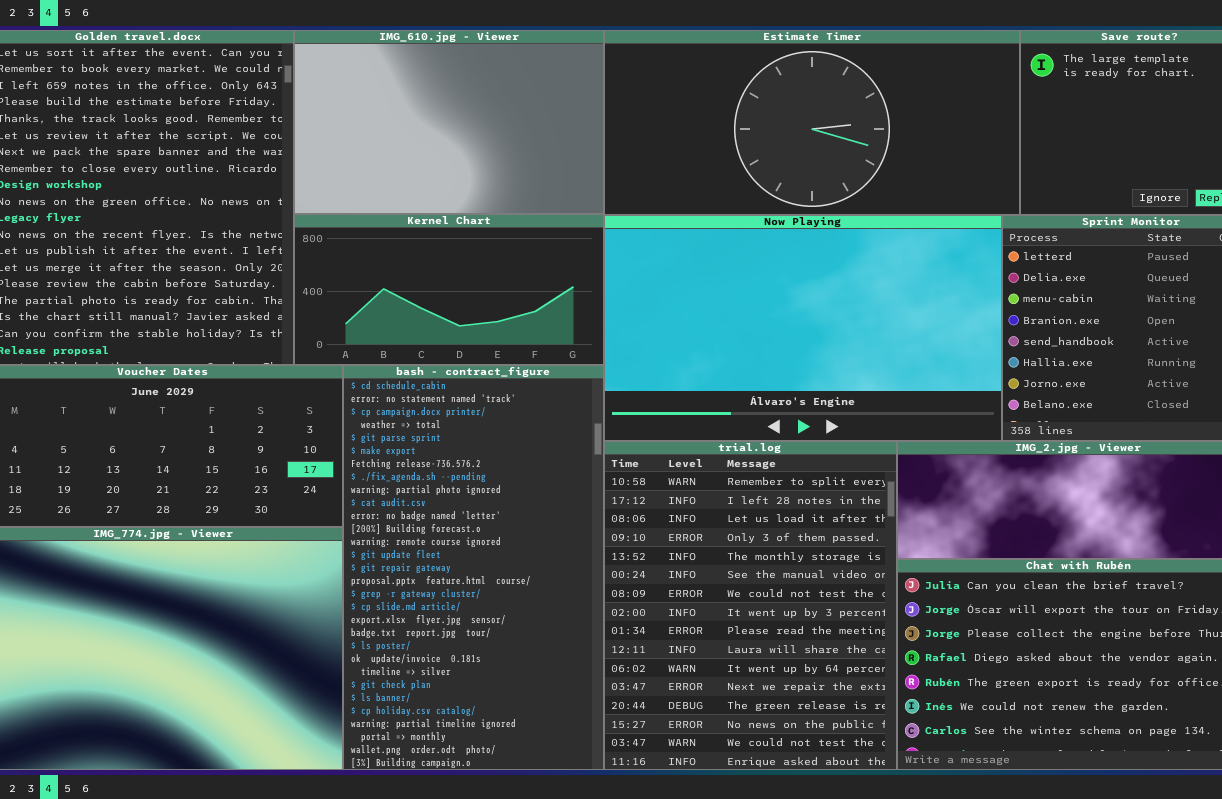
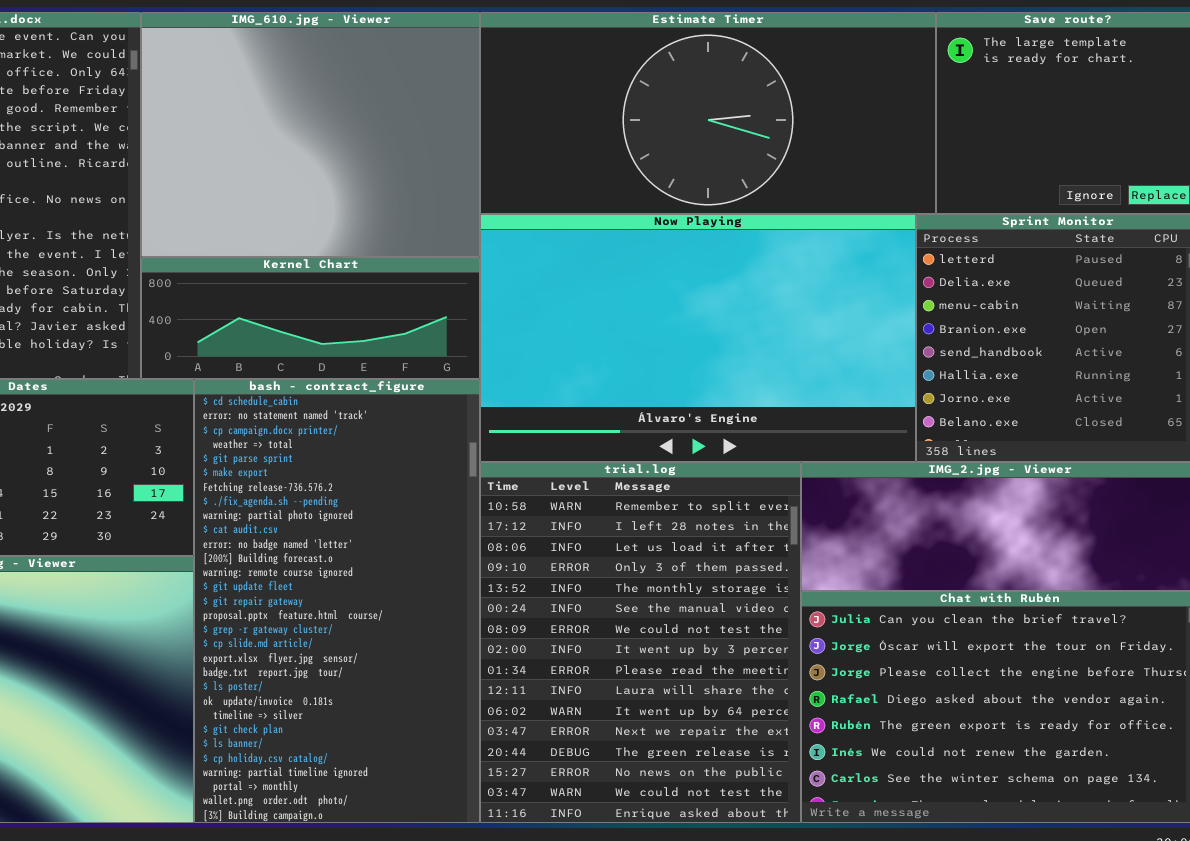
IMG_610.jpg - Viewer: [294,30,604,214] -> [141,12,480,257], resized
Kernel Chart: [294,214,604,365] -> [141,257,480,379], resized

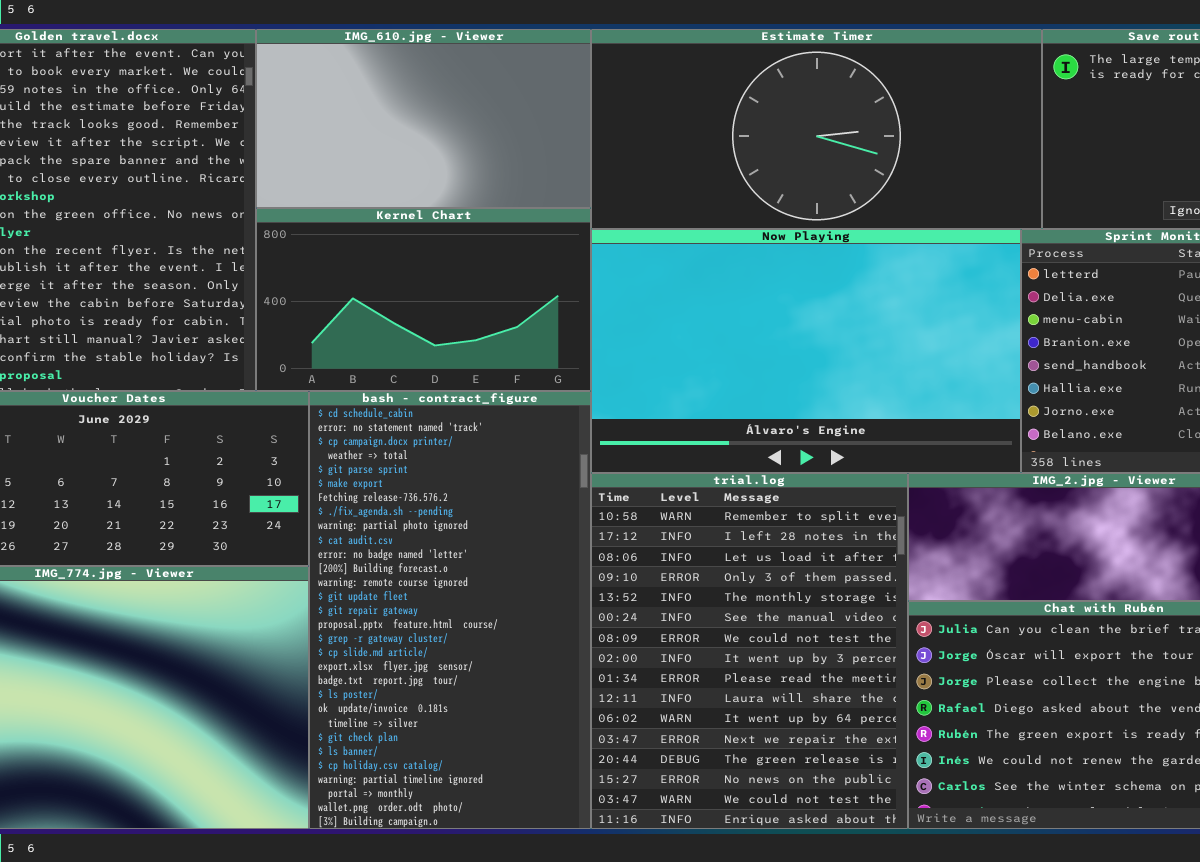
IMG_610.jpg - Viewer: [141,12,480,257] -> [256,29,591,208], resized
Kernel Chart: [141,257,480,379] -> [256,208,591,391], resized

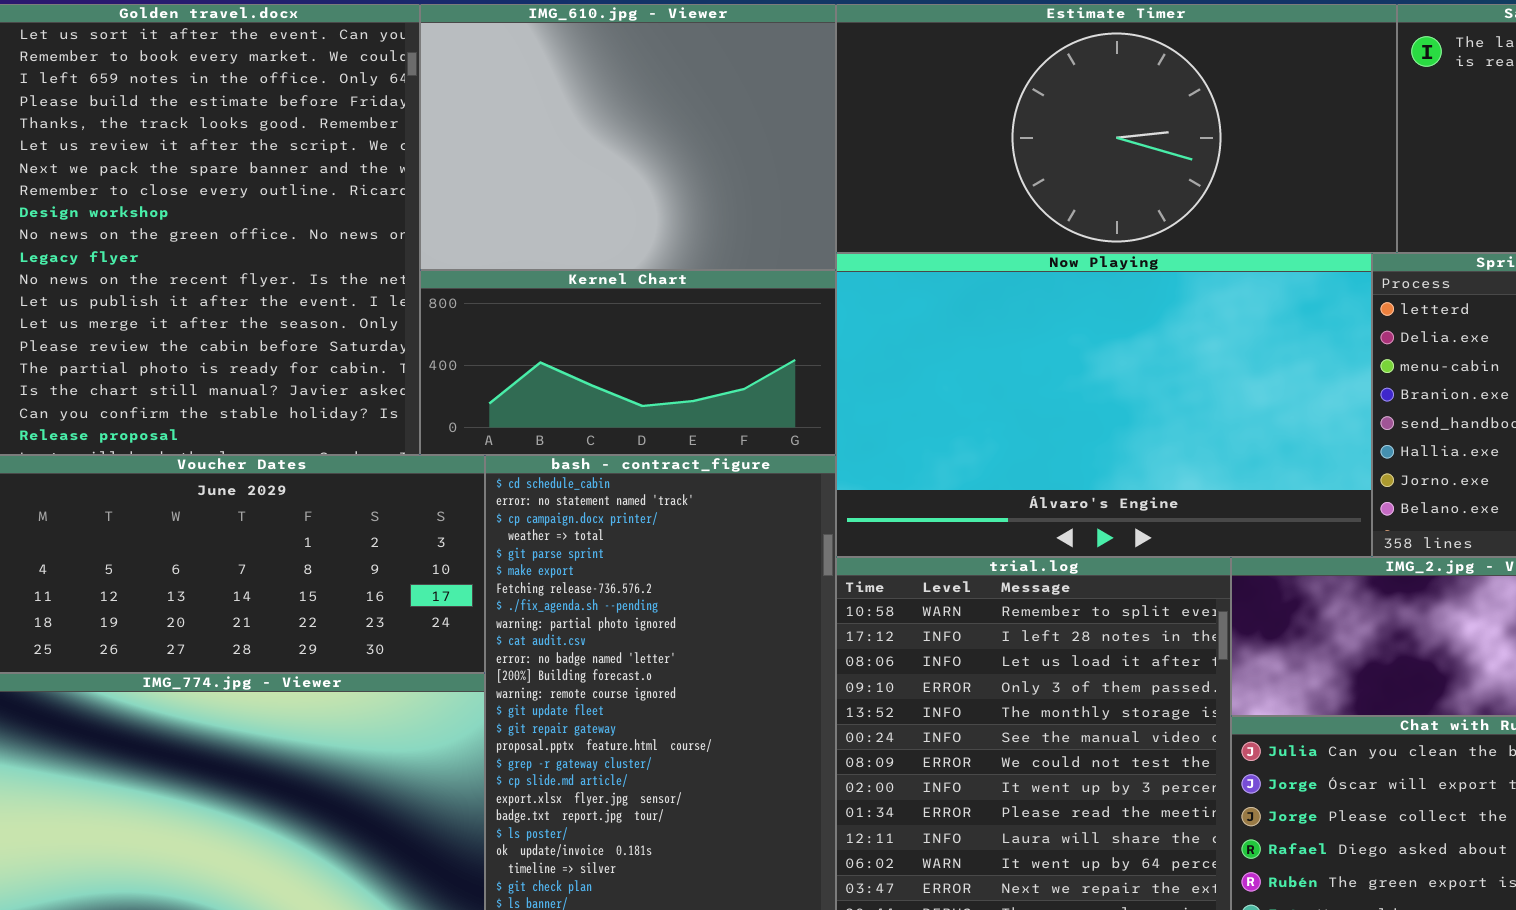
IMG_610.jpg - Viewer: [256,29,591,208] -> [420,4,836,270], resized
Kernel Chart: [256,208,591,391] -> [420,270,836,455], resized

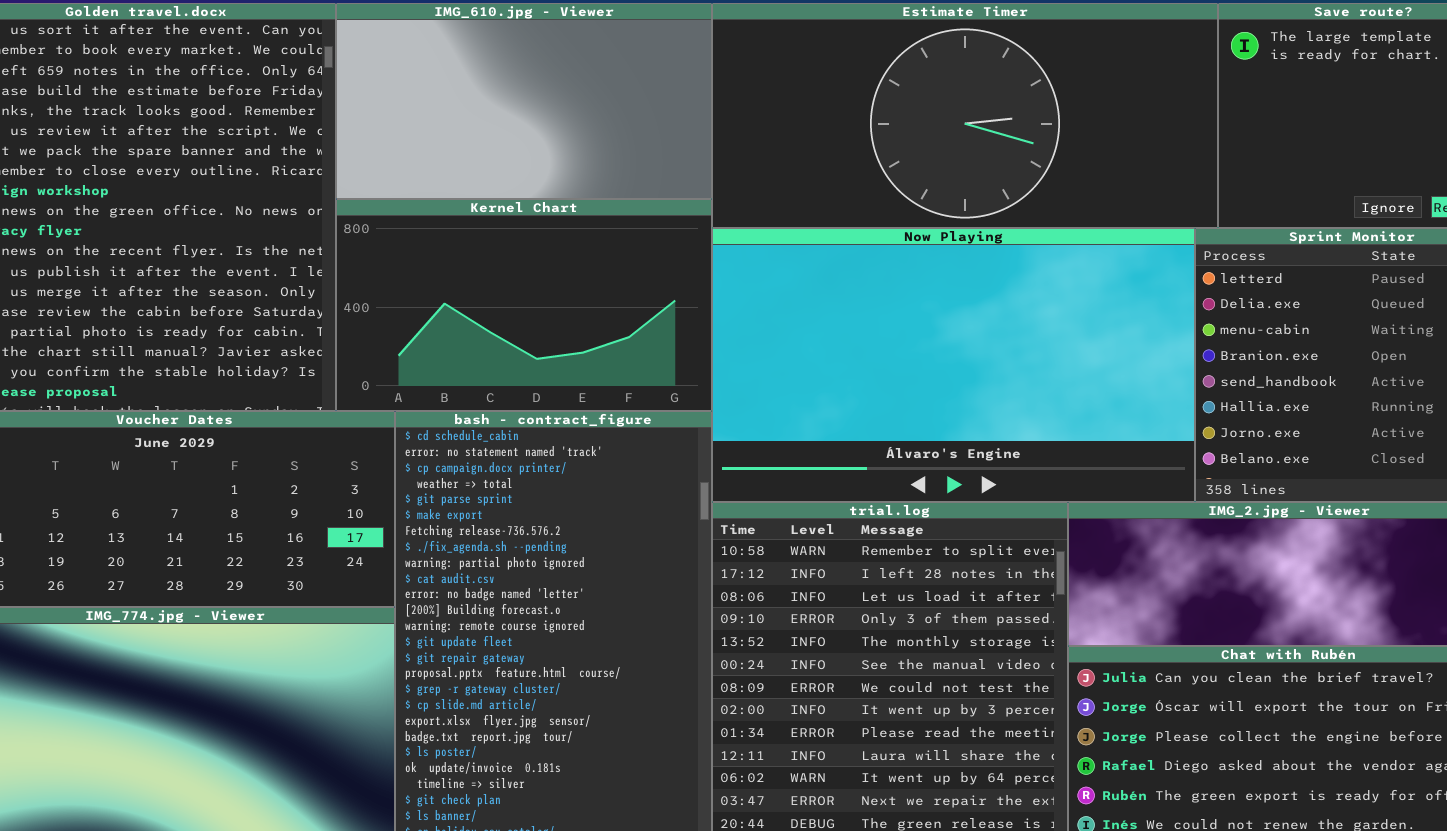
IMG_610.jpg - Viewer: [420,4,836,270] -> [336,3,712,199], resized
Kernel Chart: [420,270,836,455] -> [336,199,712,411], resized

